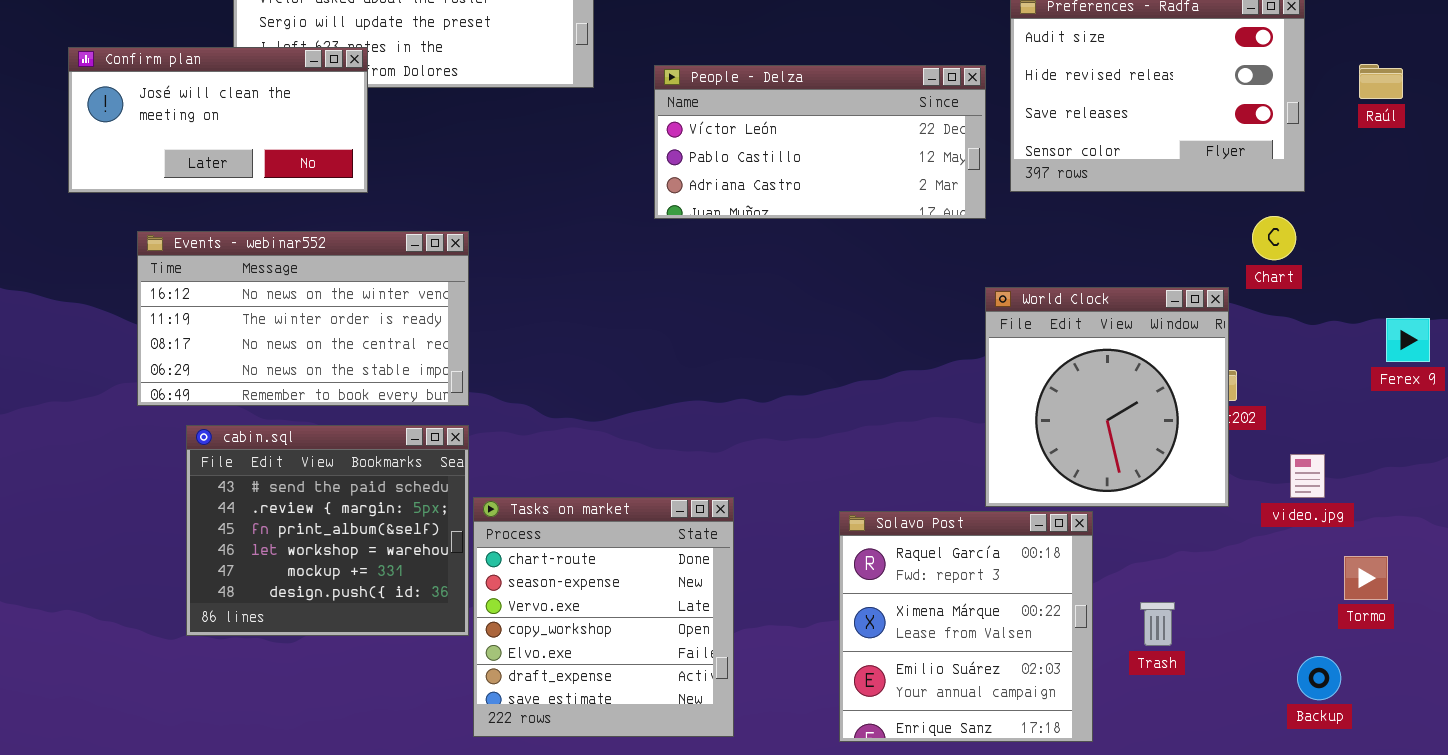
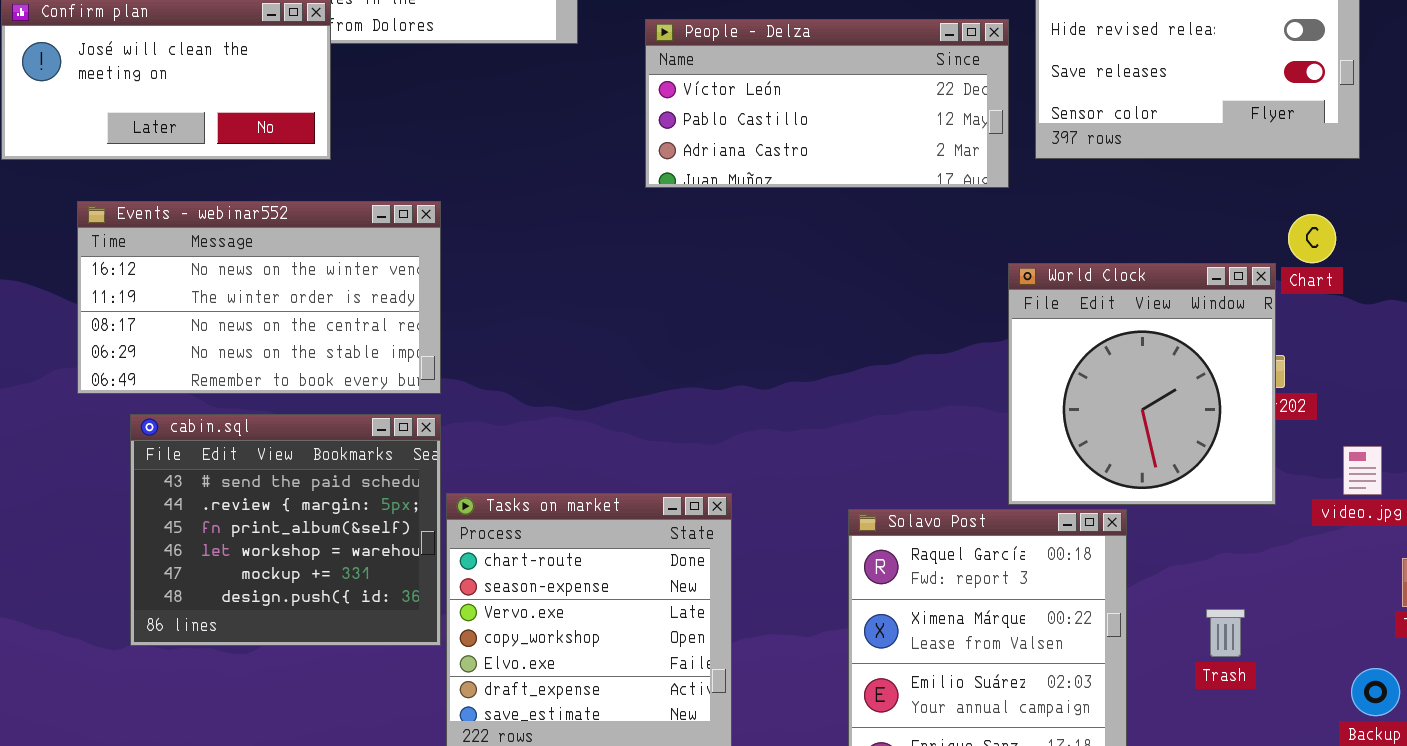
Chart: [1252,216,1296,260] -> [1288,214,1336,263], moved
Trash: [1140,602,1175,646] -> [1206,609,1245,657], moved

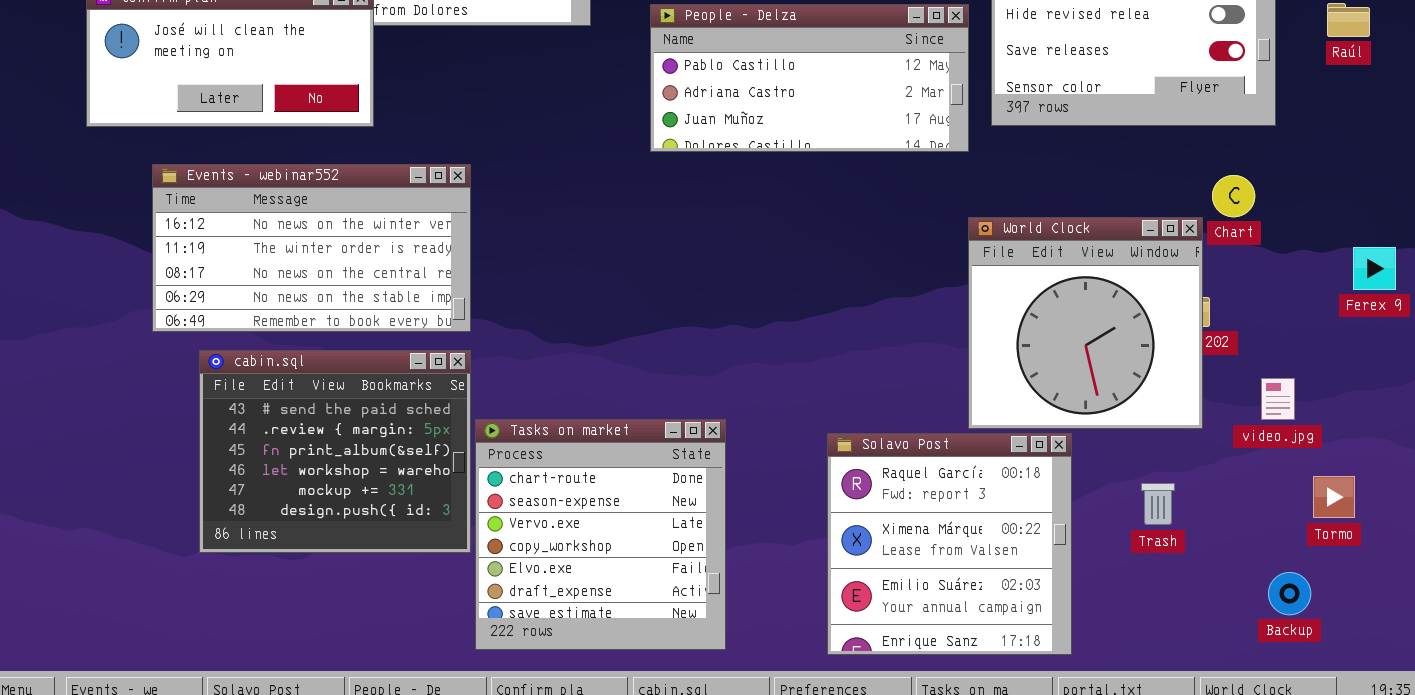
People - Delza: [645,19,1009,188] -> [650,4,969,152], scrolled down 1 row
Trash: [1206,609,1245,657] -> [1141,483,1175,525], moved

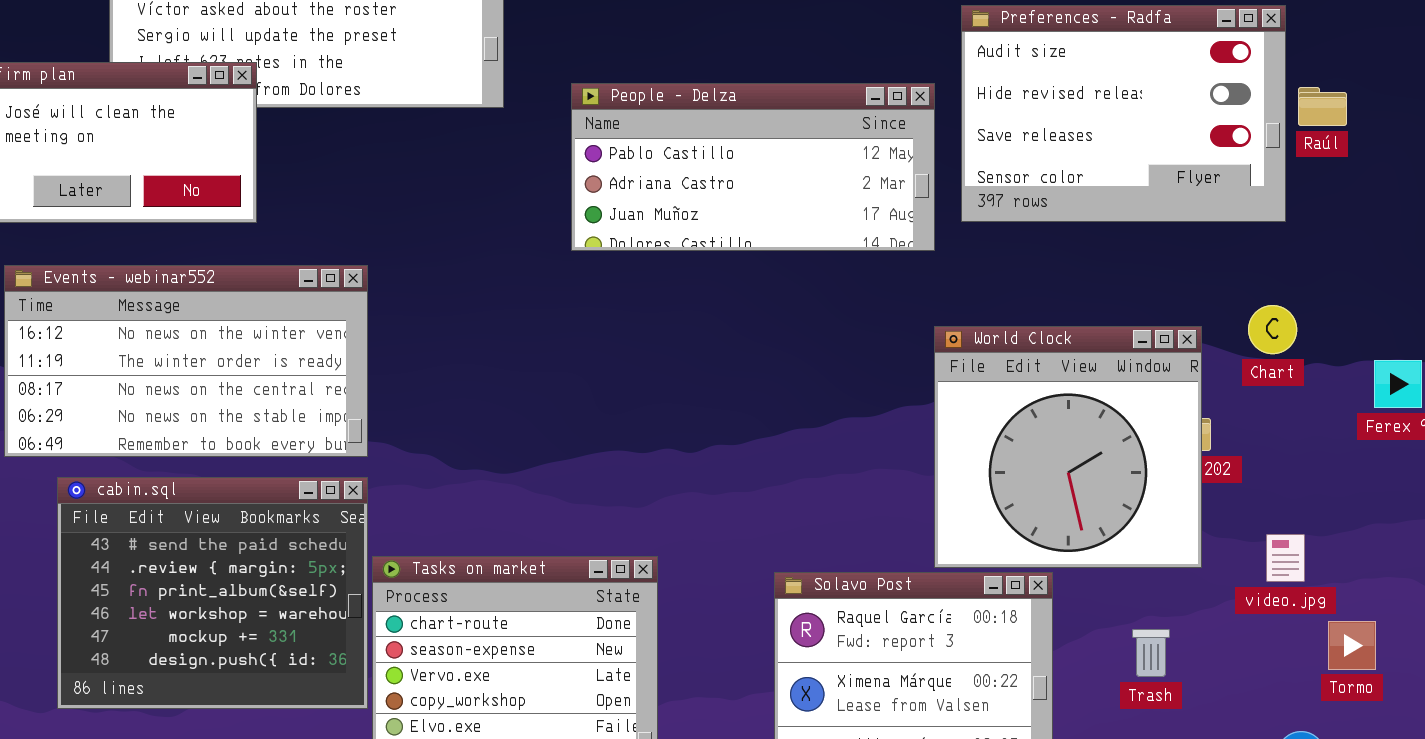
Raúl: [1327,3,1370,37] -> [1298,87,1347,126], moved
Chart: [1212,175,1255,217] -> [1248,305,1297,354], moved
video.jpg: [1261,378,1295,420] -> [1266,534,1305,582], moved

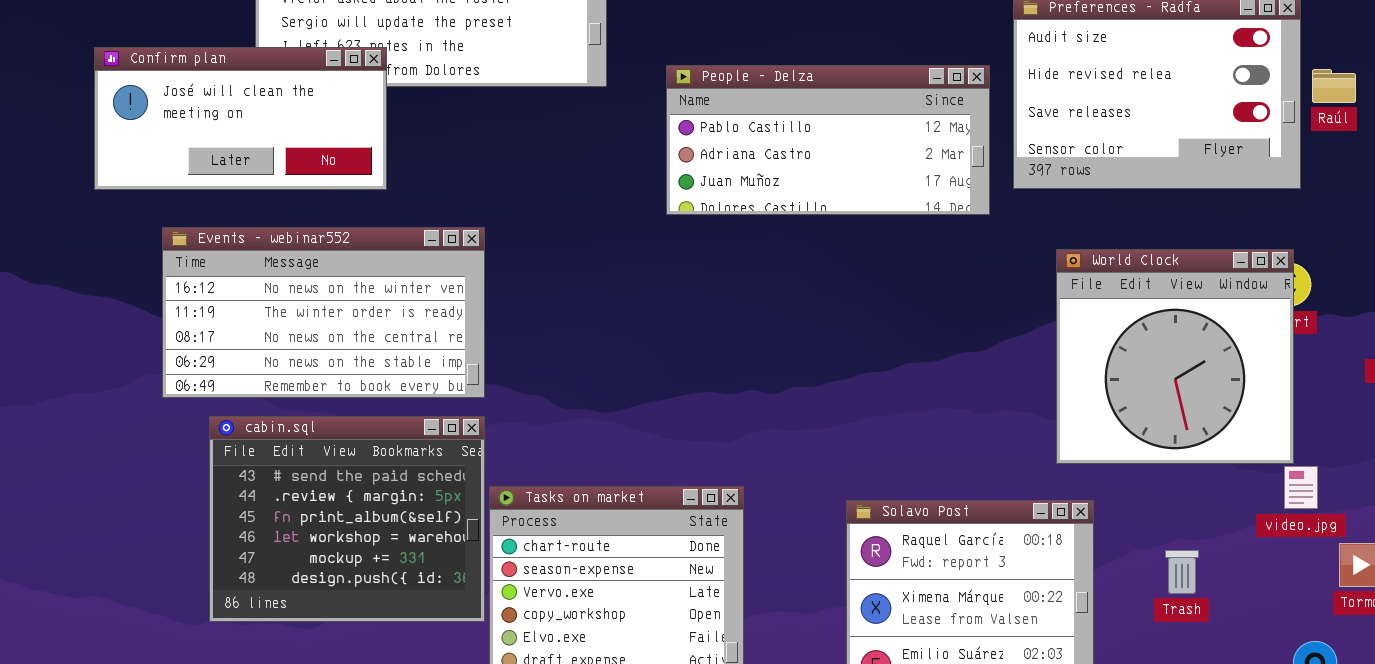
World Clock: [934,326,1202,568] -> [1056,249,1294,464], moved

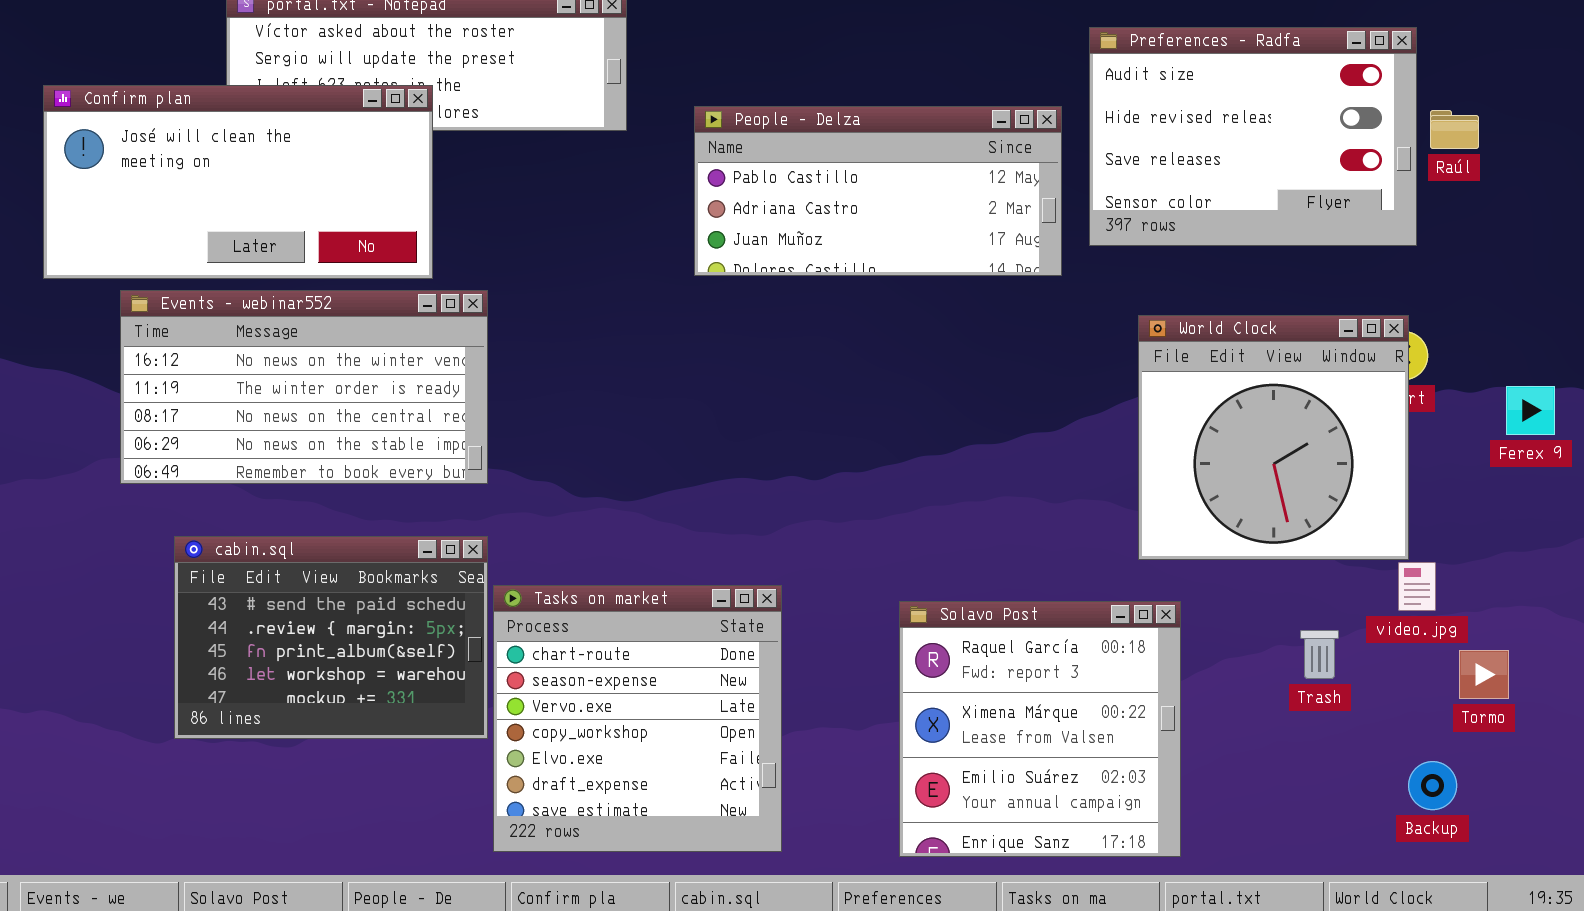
Confirm plan: [94,47,387,190] -> [43,85,433,279], resized
cabin.sql: [209,416,485,622] -> [174,536,488,739], resized
Trash: [1165,550,1199,594] -> [1300,630,1339,679], moved

